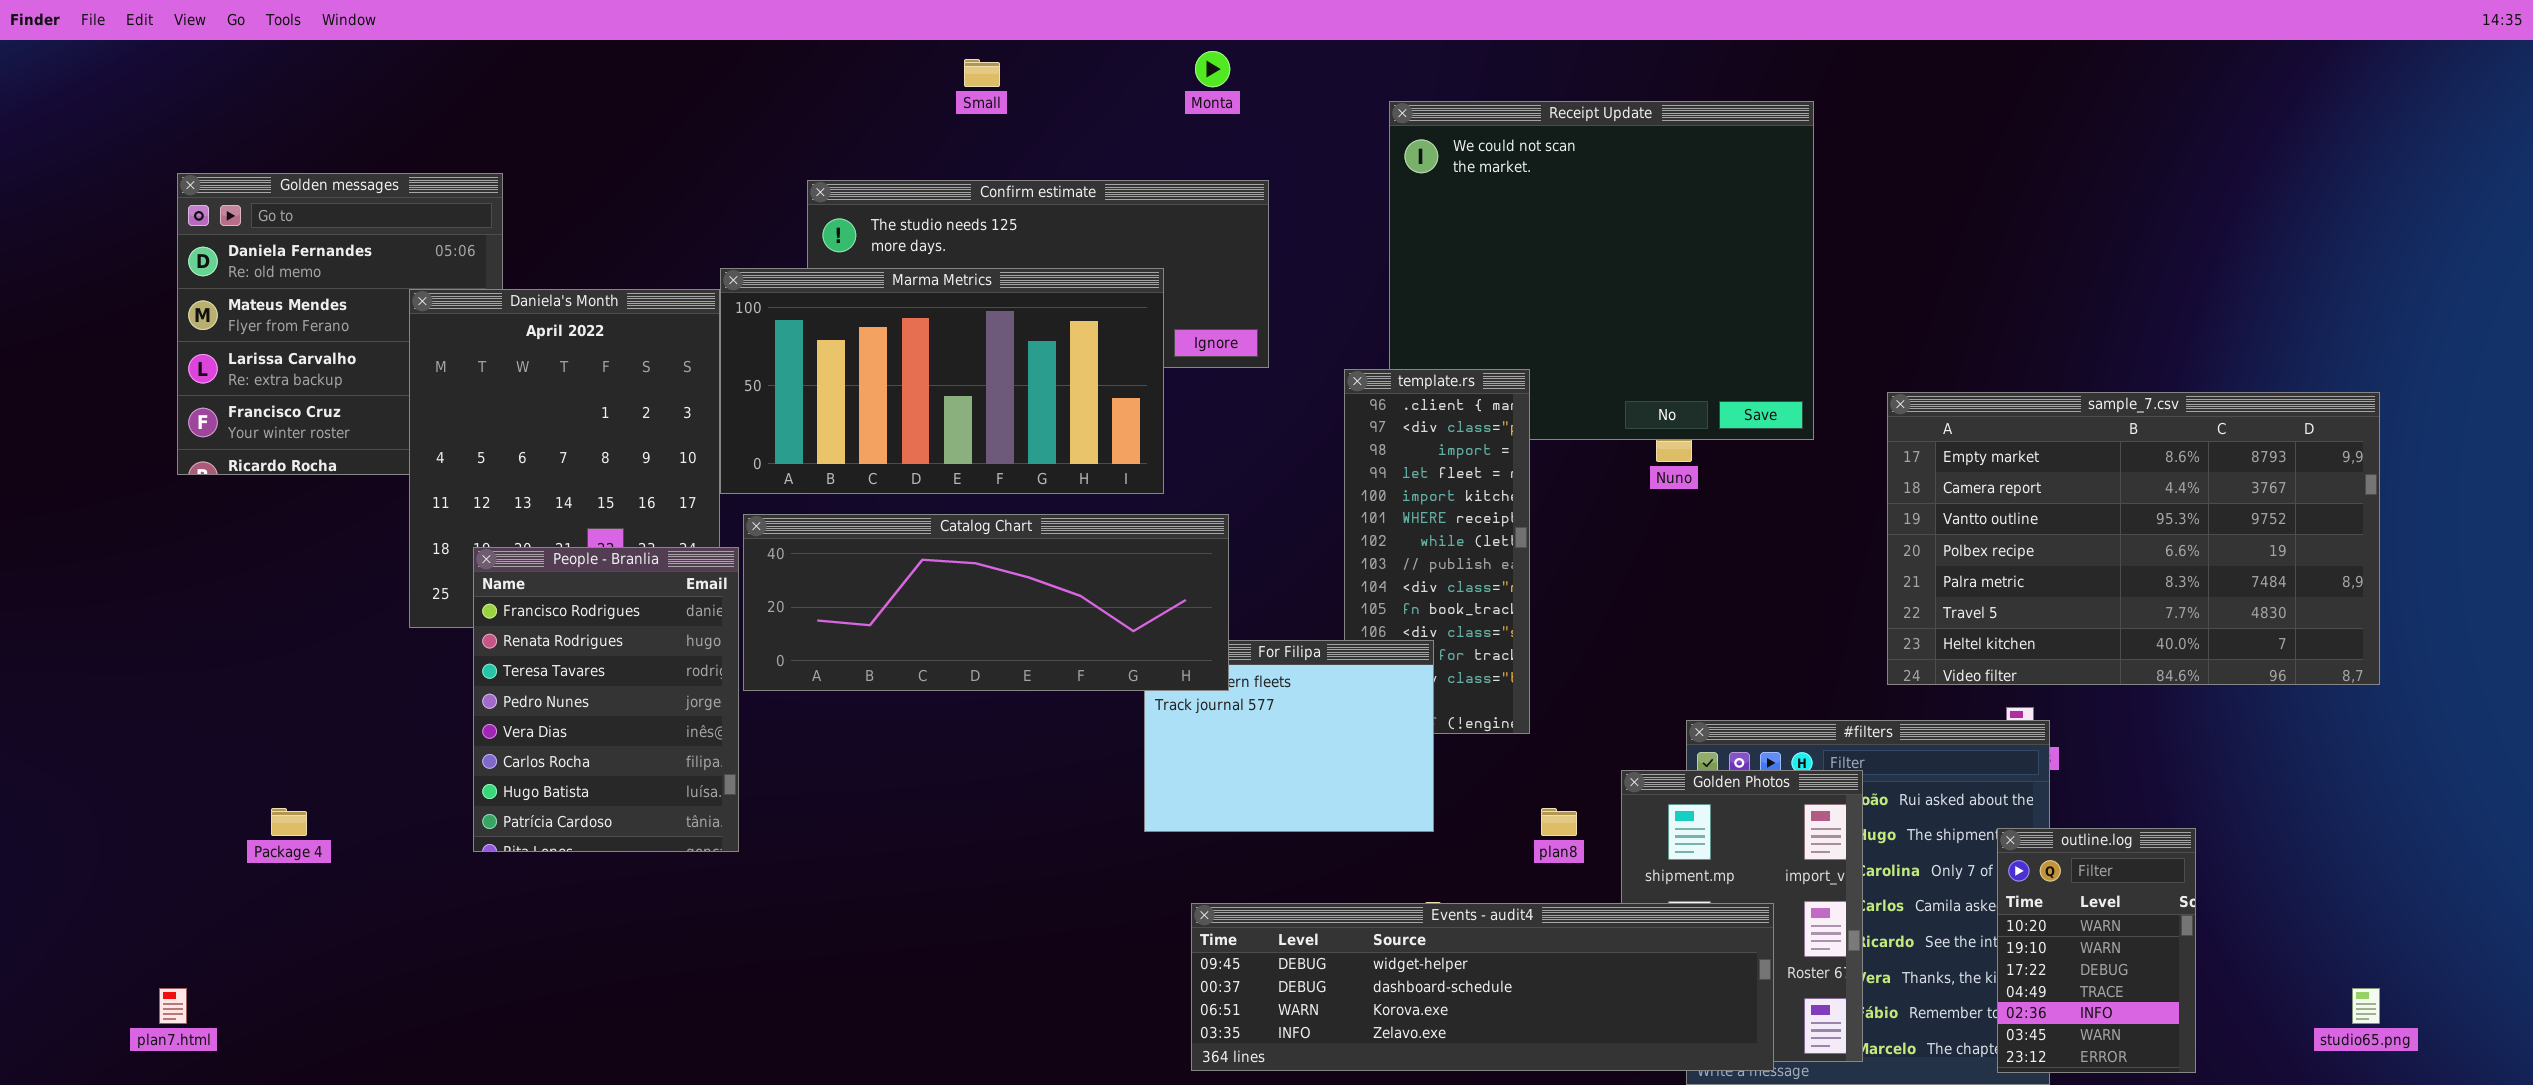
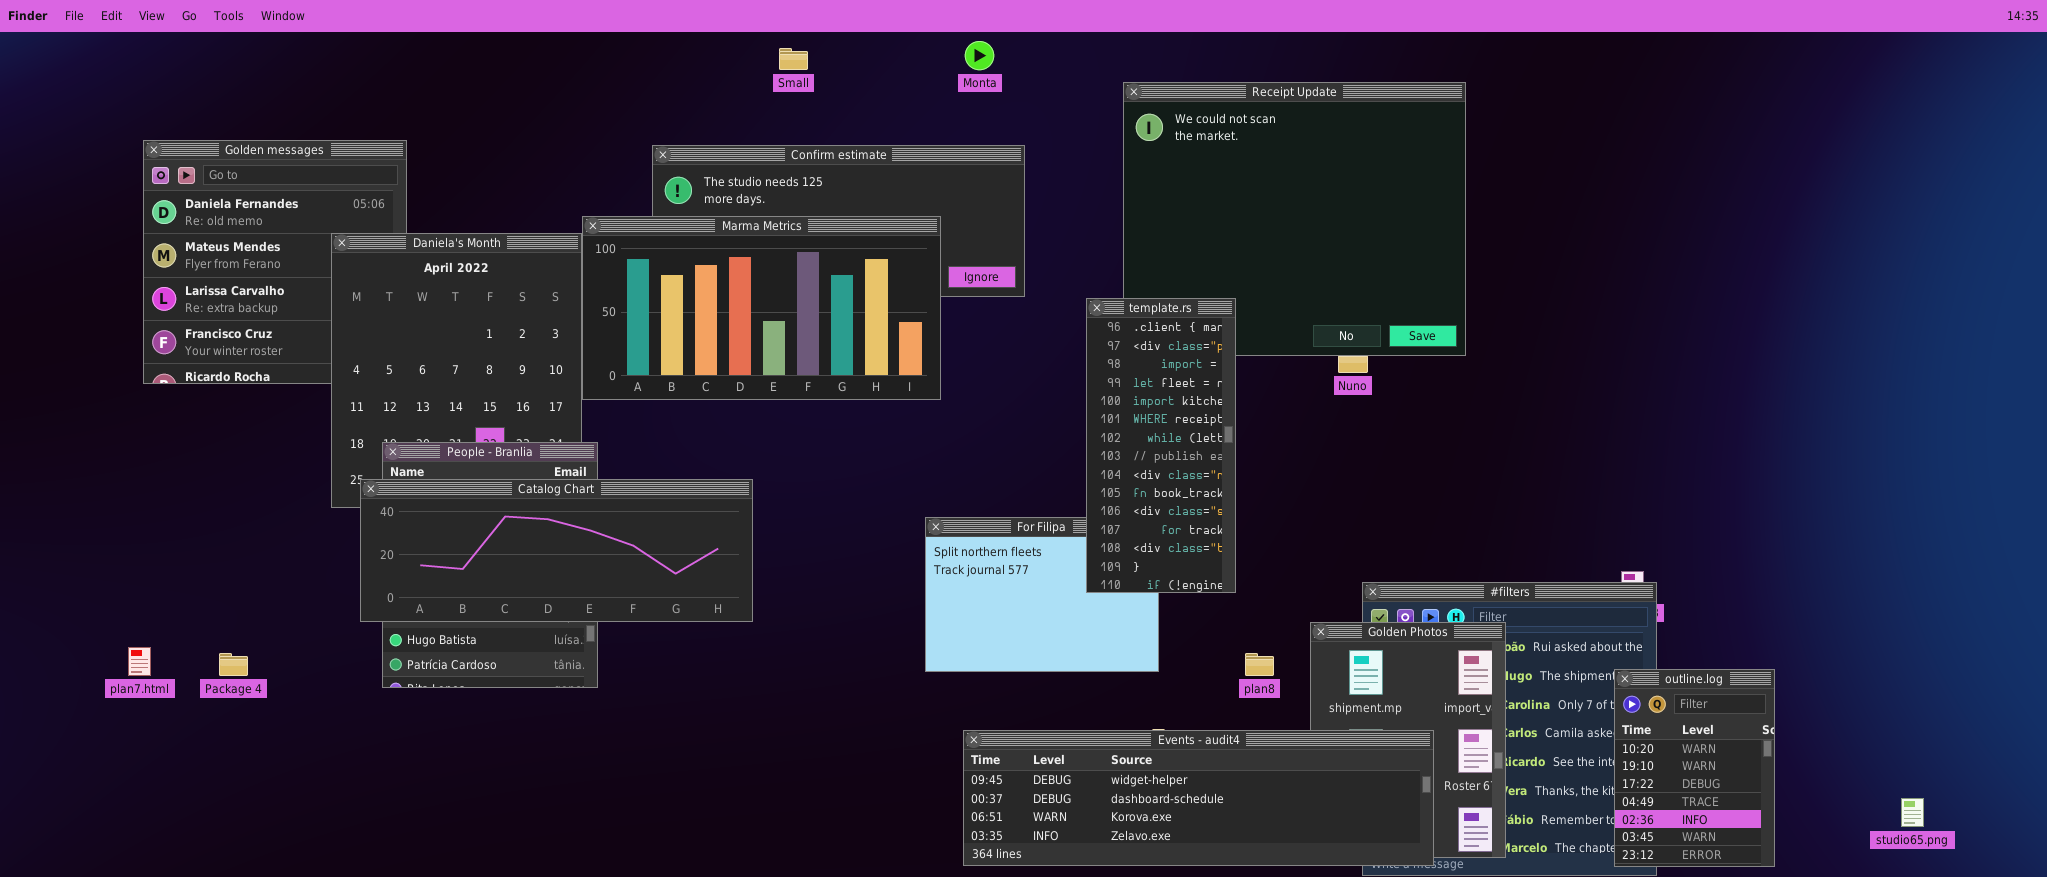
template.rs: [1344,369,1530,734] -> [1086,298,1236,593], raised
sample_7.csv: [1887,392,2380,685] -> none, closed
Catalog Chart: [743,514,1229,691] -> [360,479,753,622], moved
plan7.html: [159,988,187,1024] -> [128,647,151,676], moved

